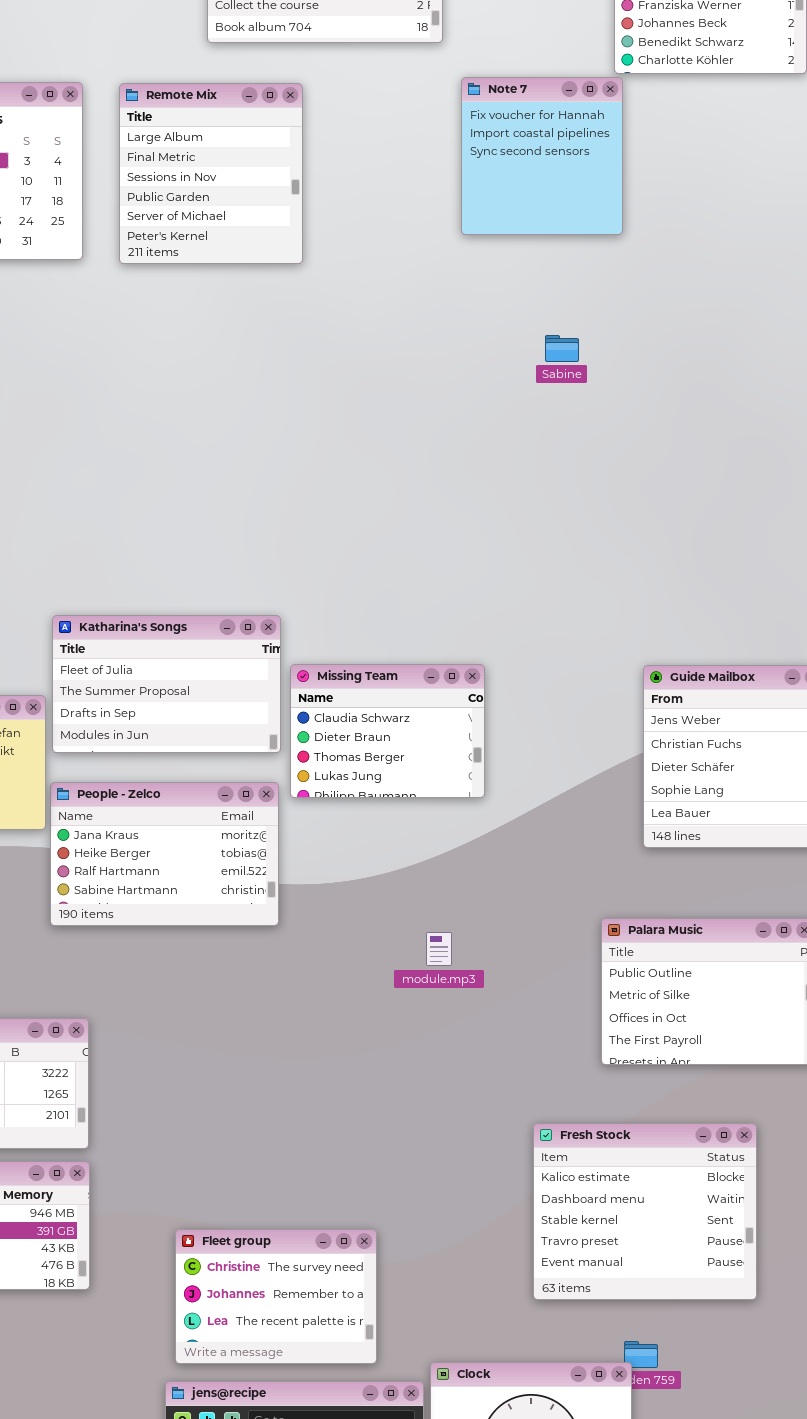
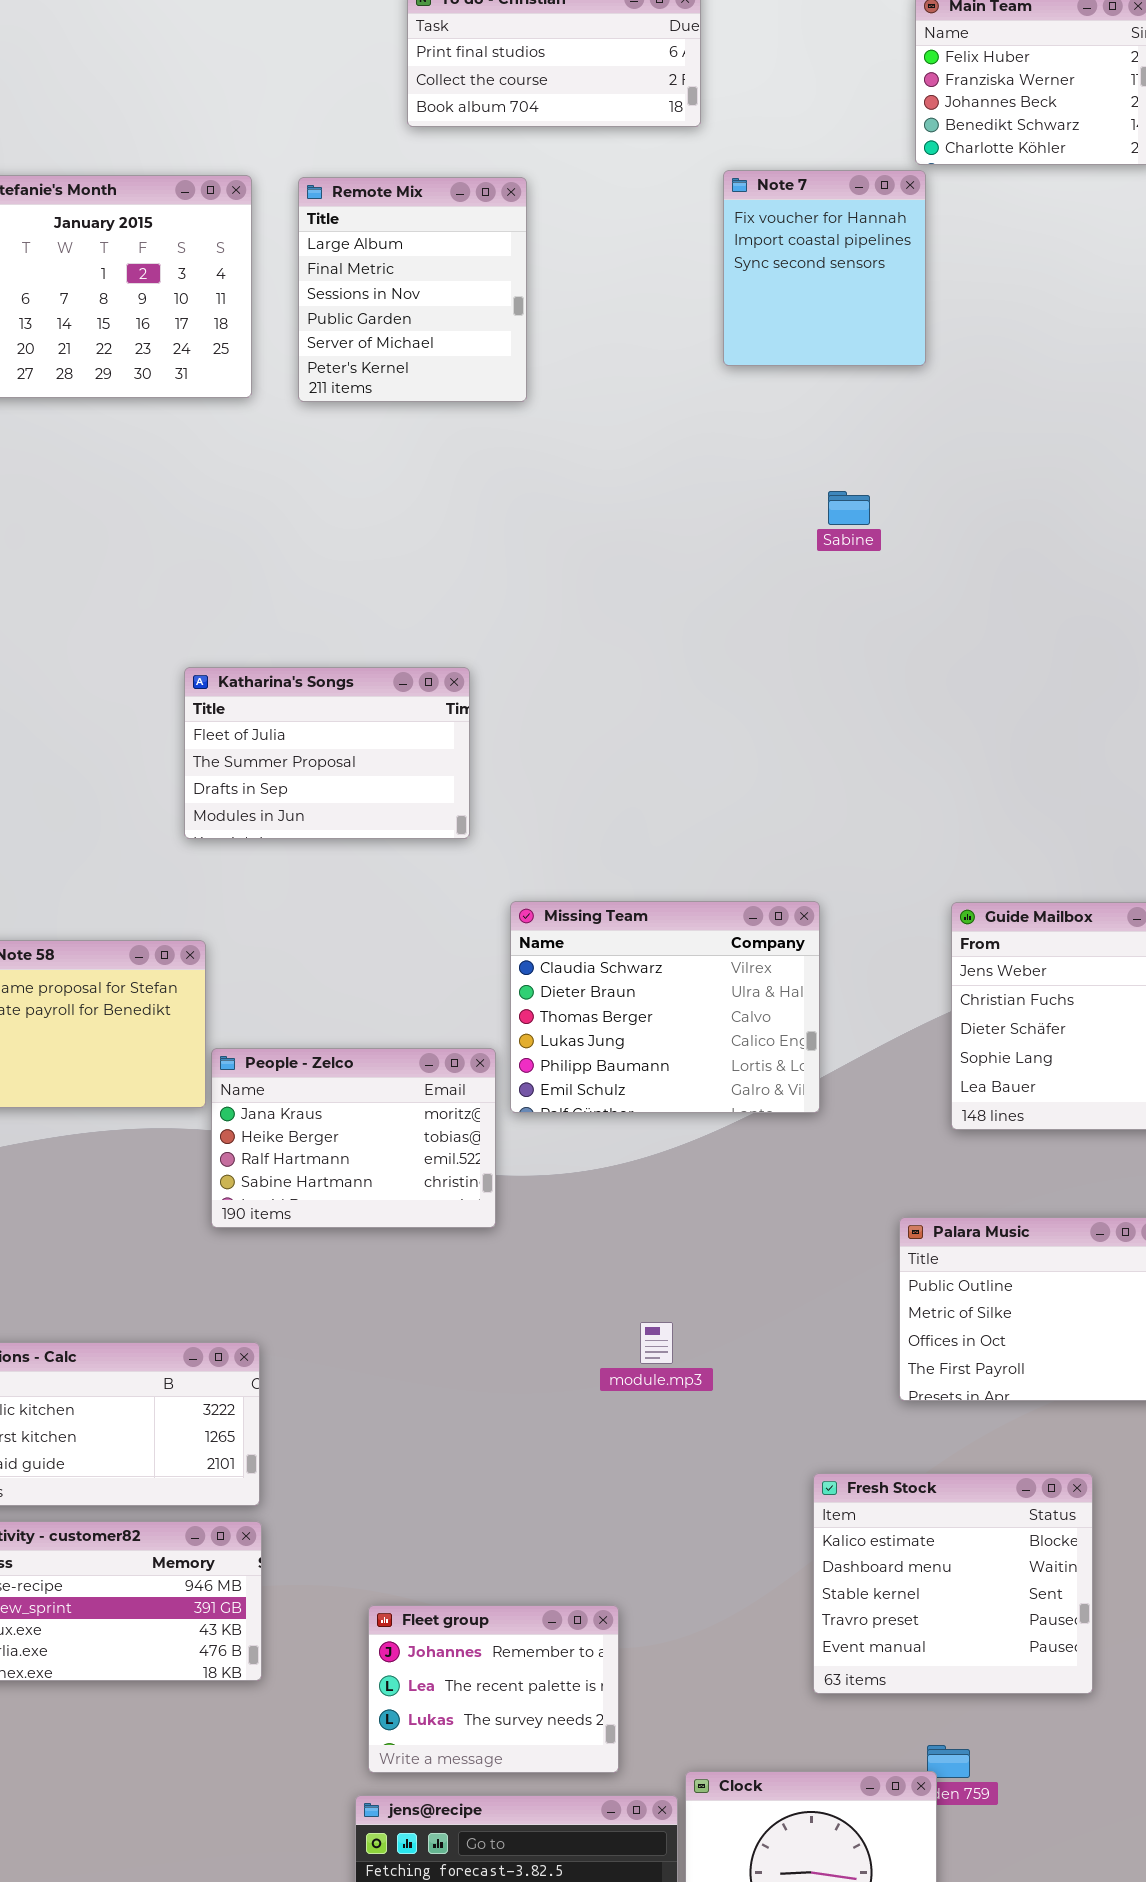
Katharina's Songs: [52,615,281,753] -> [184,667,470,839], moved
Missing Team: [290,664,485,798] -> [510,901,820,1113], resized
module.mp3: [426,932,452,966] -> [640,1322,673,1364], moved
Fleet group: [175,1229,377,1364] -> [368,1605,619,1773], scrolled down 1 row

